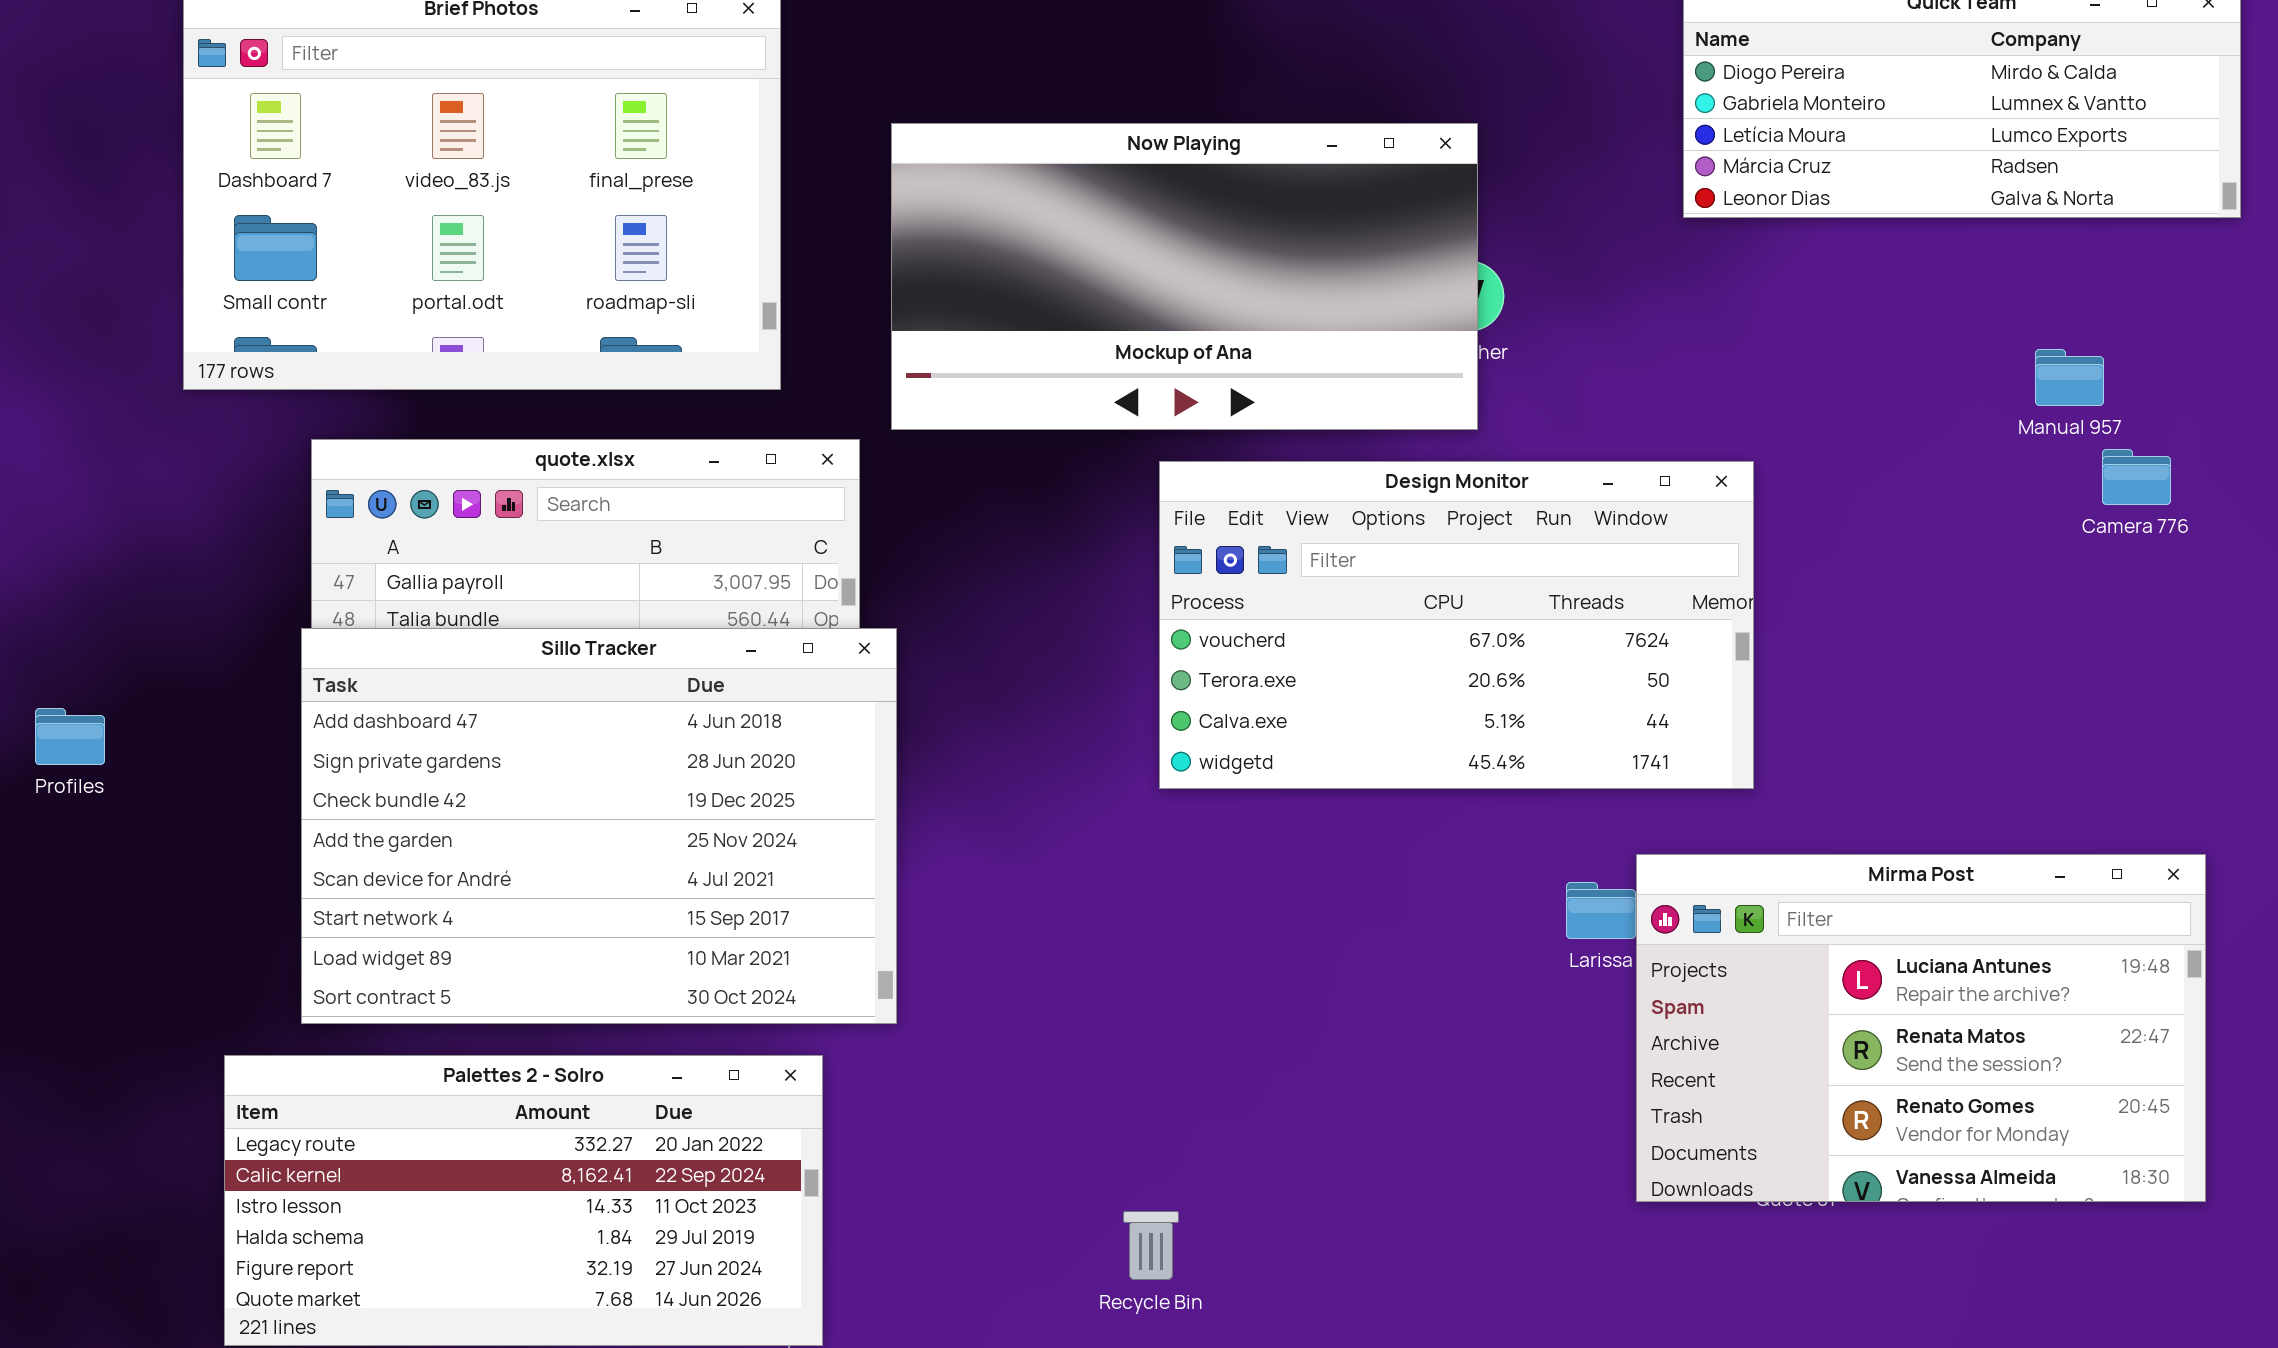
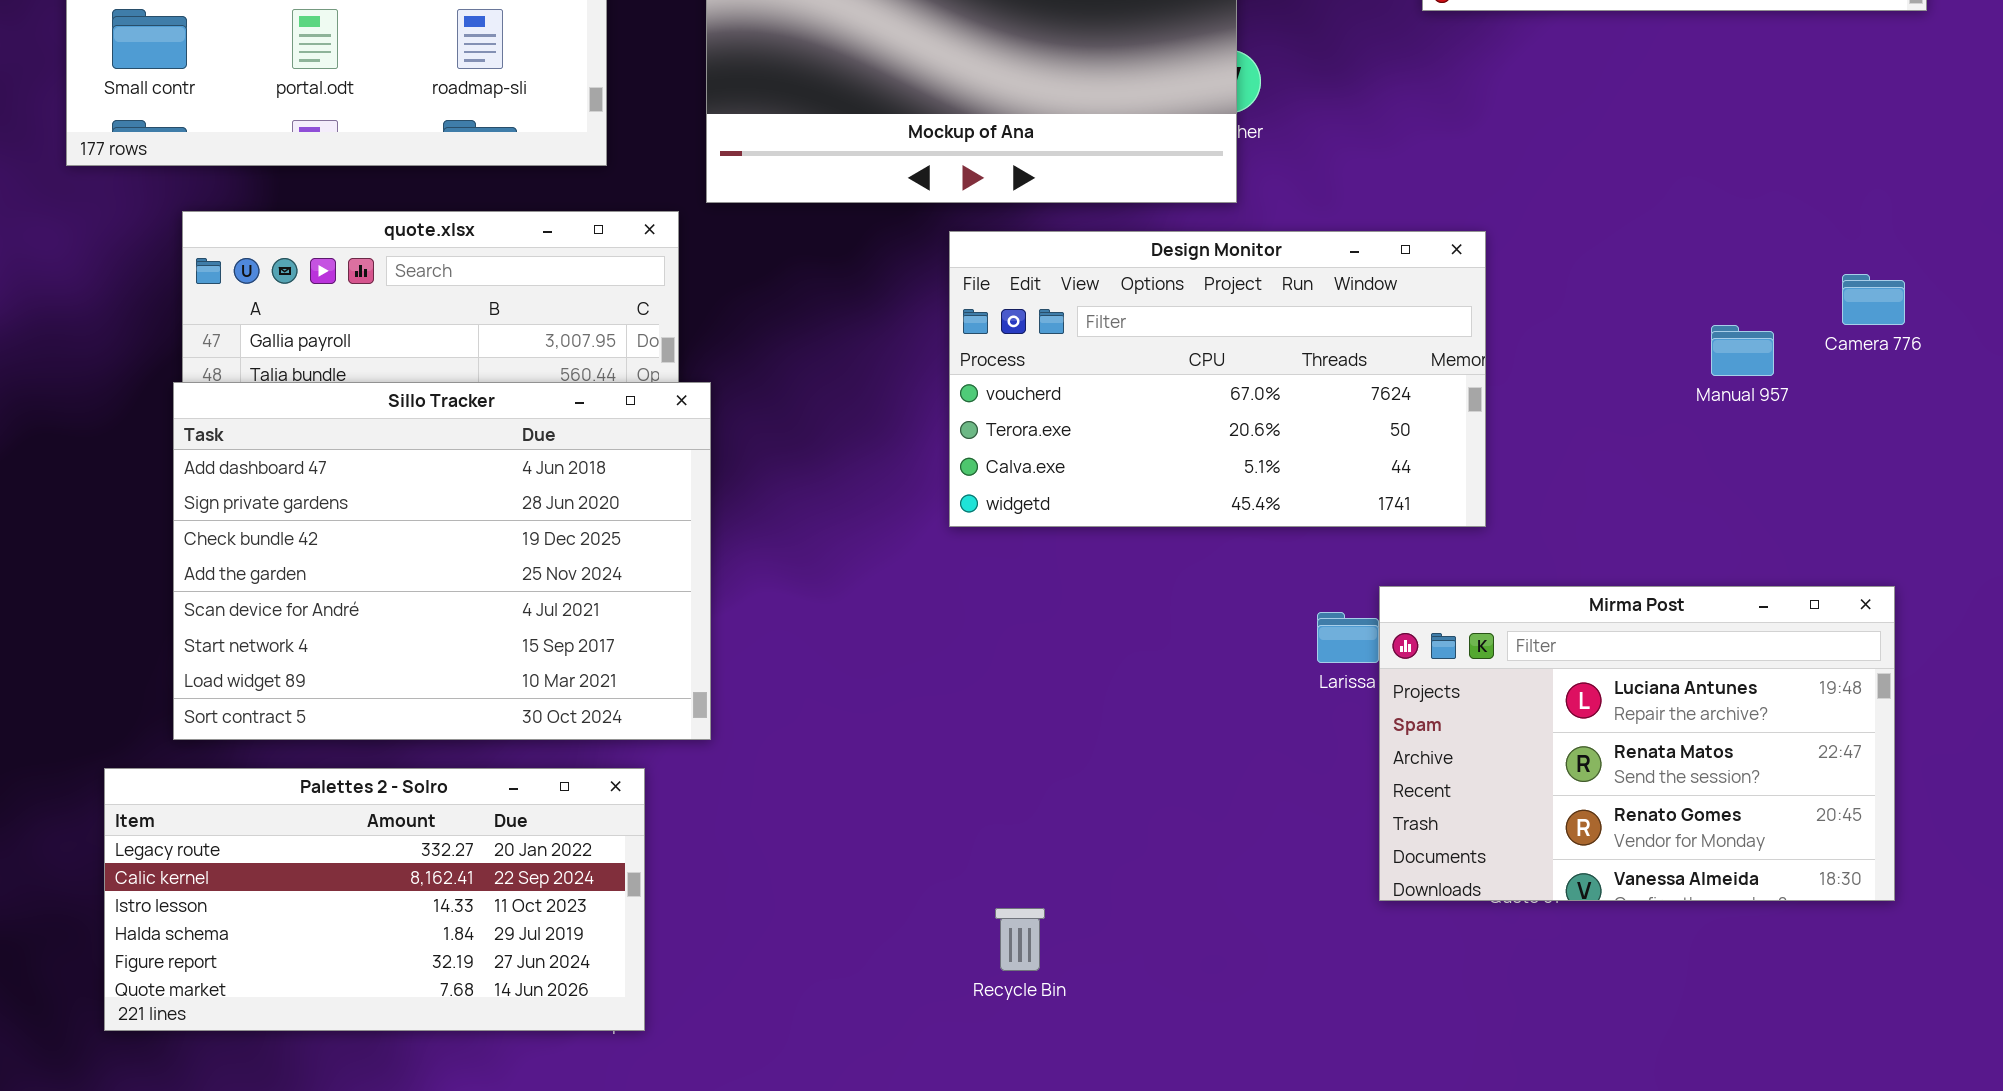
Manual 957: [2035,349,2104,406] -> [1711,325,1774,376], moved
Camera 776: [2102,449,2171,505] -> [1842,274,1905,325], moved
Recycle Bin: [1123,1211,1179,1280] -> [995,908,1045,971], moved

